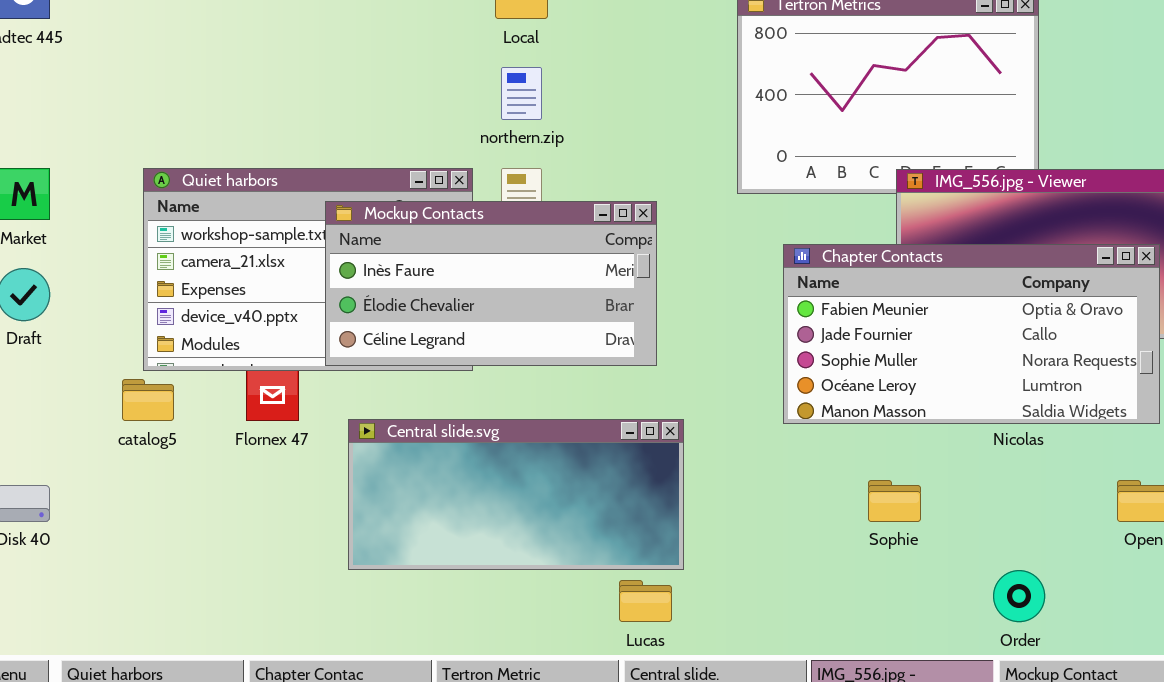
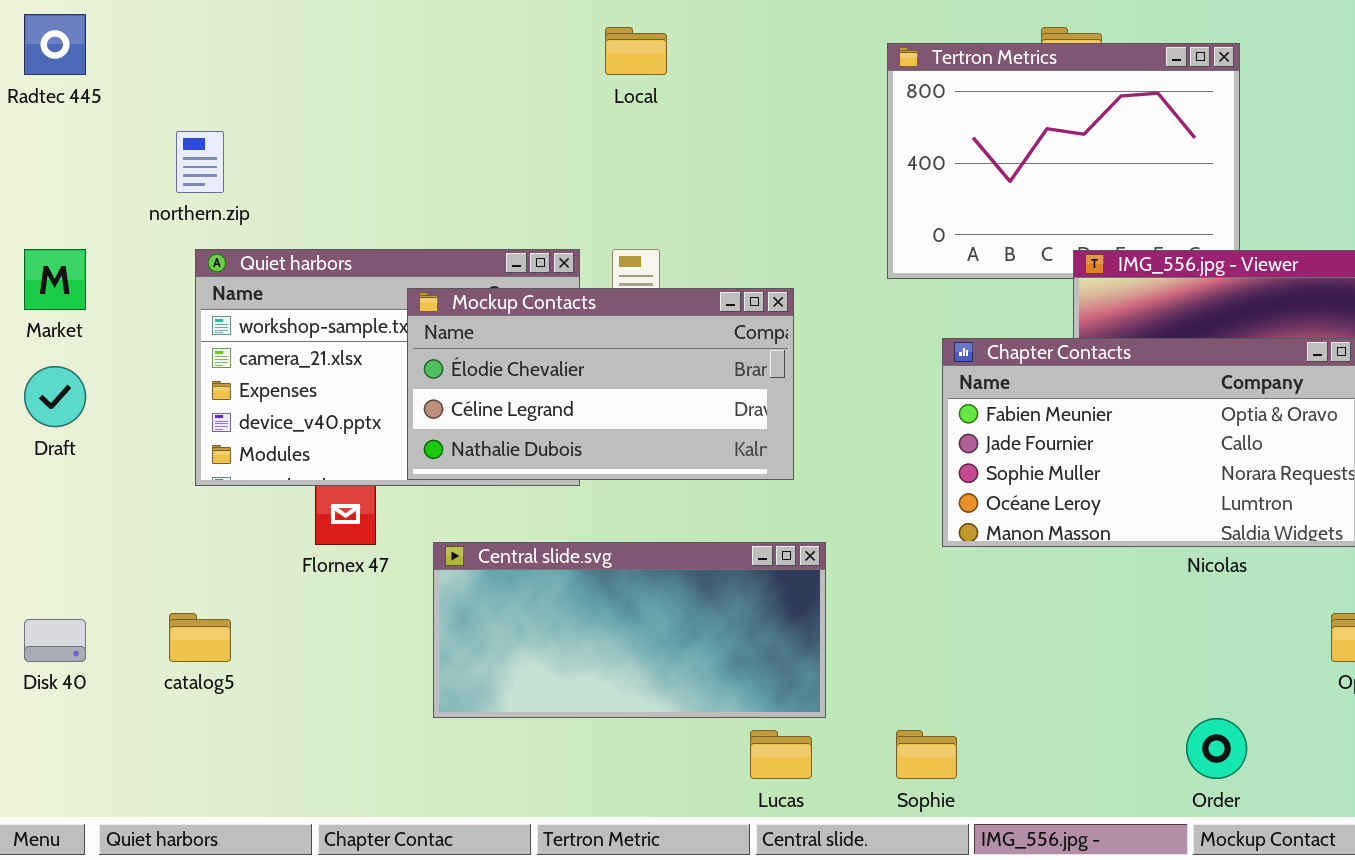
northern.zip: [501,67,542,120] -> [176,131,224,193], moved
Mockup Contacts: [325,201,657,366] -> [407,288,794,480], scrolled down 1 row
catalog5: [122,379,174,421] -> [169,613,231,662], moved
Sophie: [868,480,921,522] -> [896,730,957,779], moved

